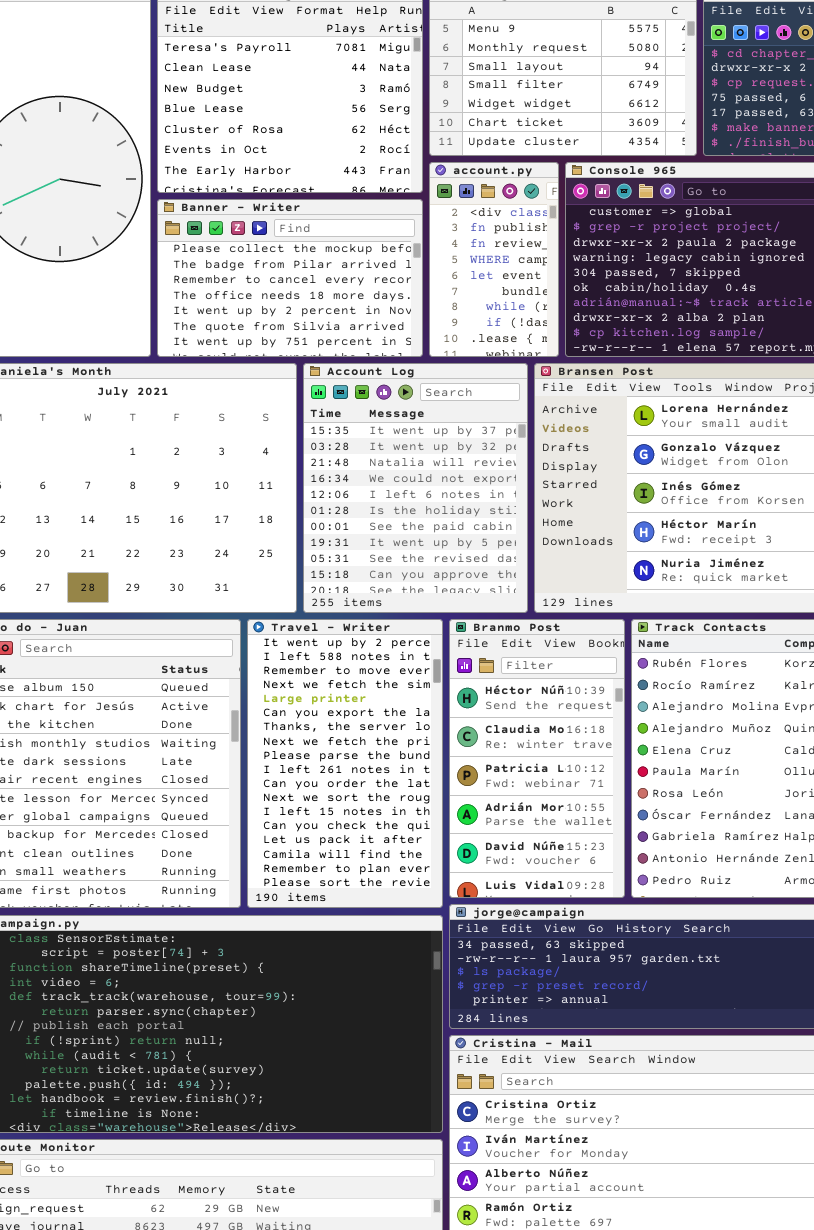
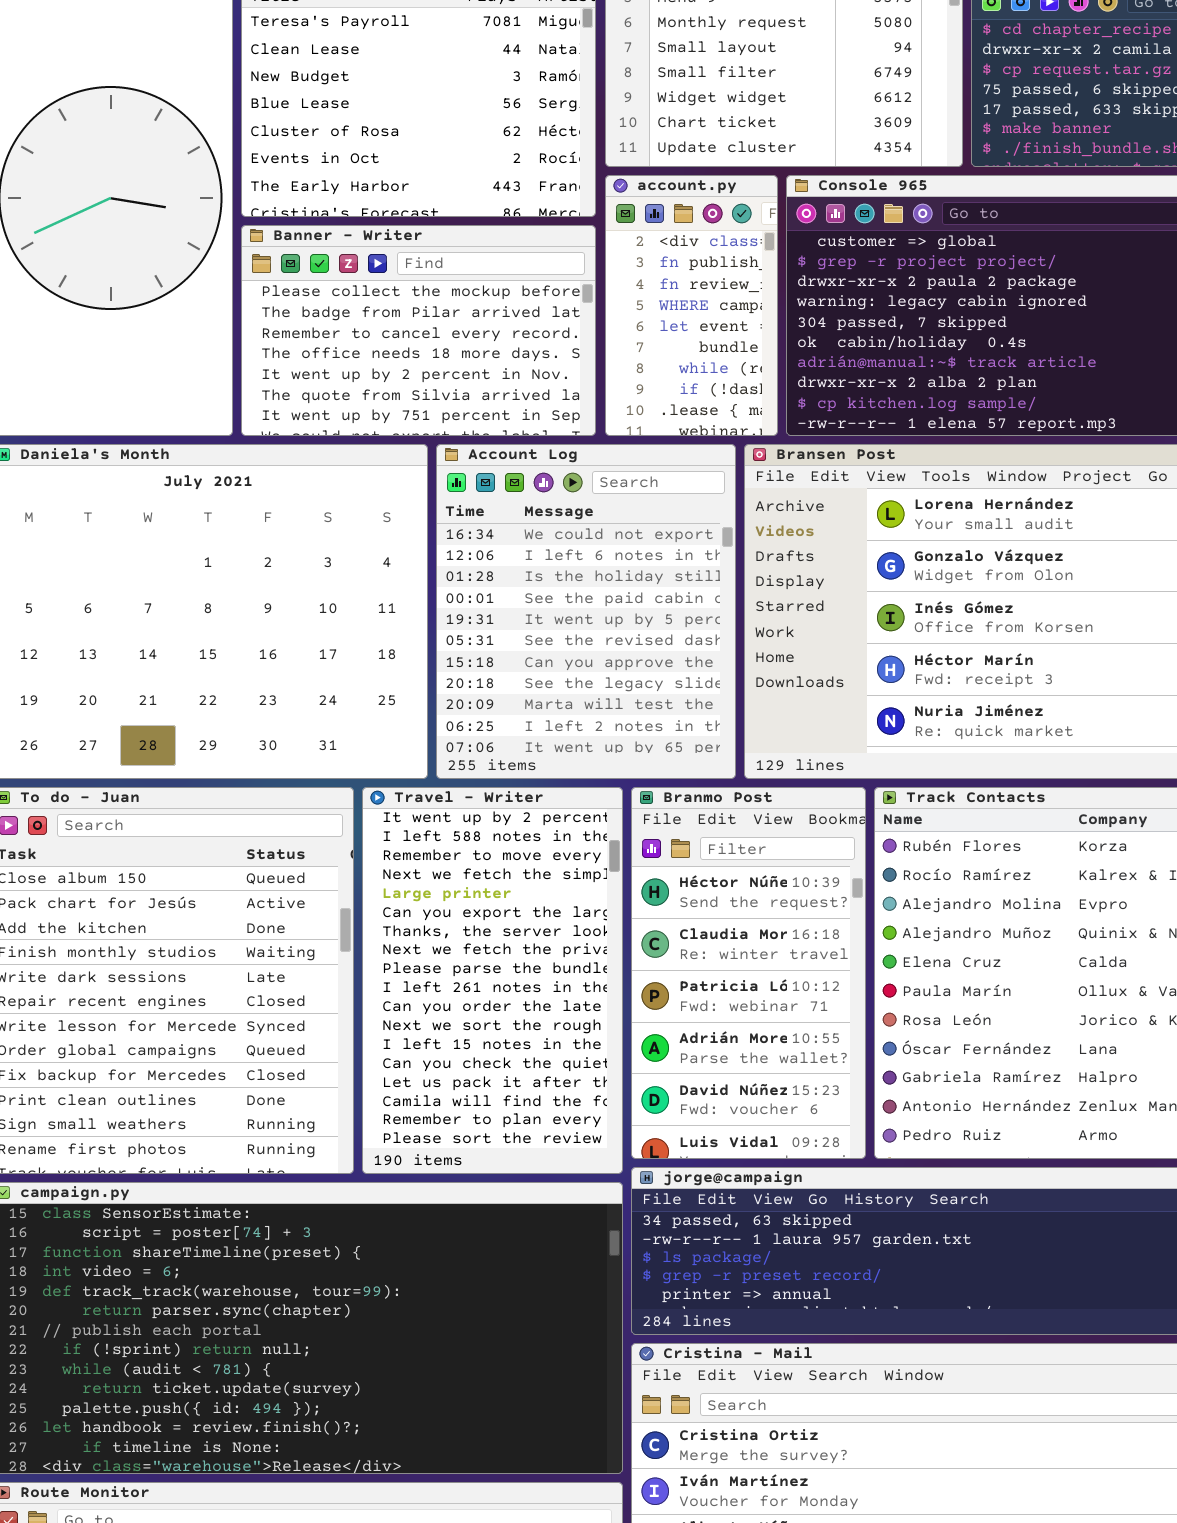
Account Log: [303,363,528,613] -> [436,444,736,779], scrolled down 3 rows

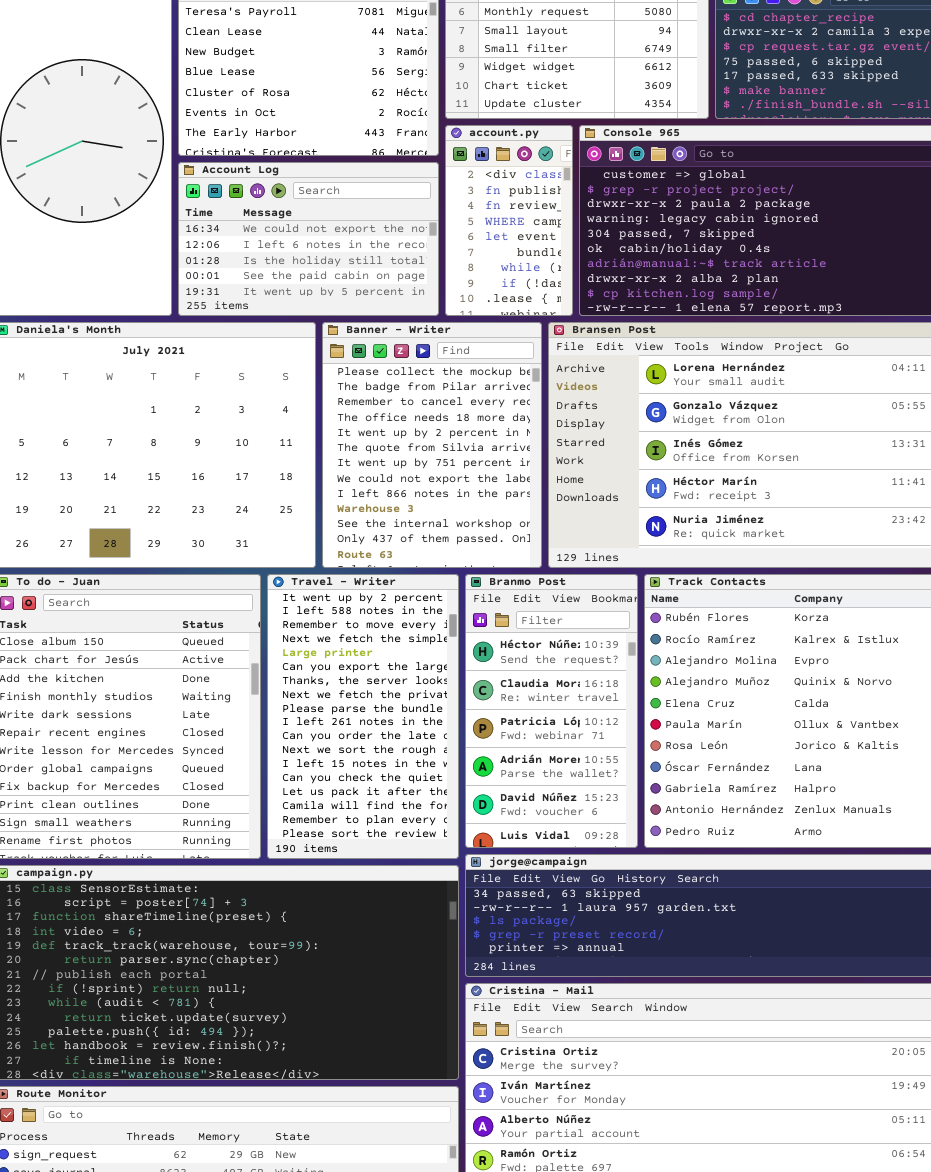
Banner - Writer: [241,225,596,436] -> [322,322,542,568], moved, resized
Account Log: [436,444,736,779] -> [178,162,439,316], moved, resized

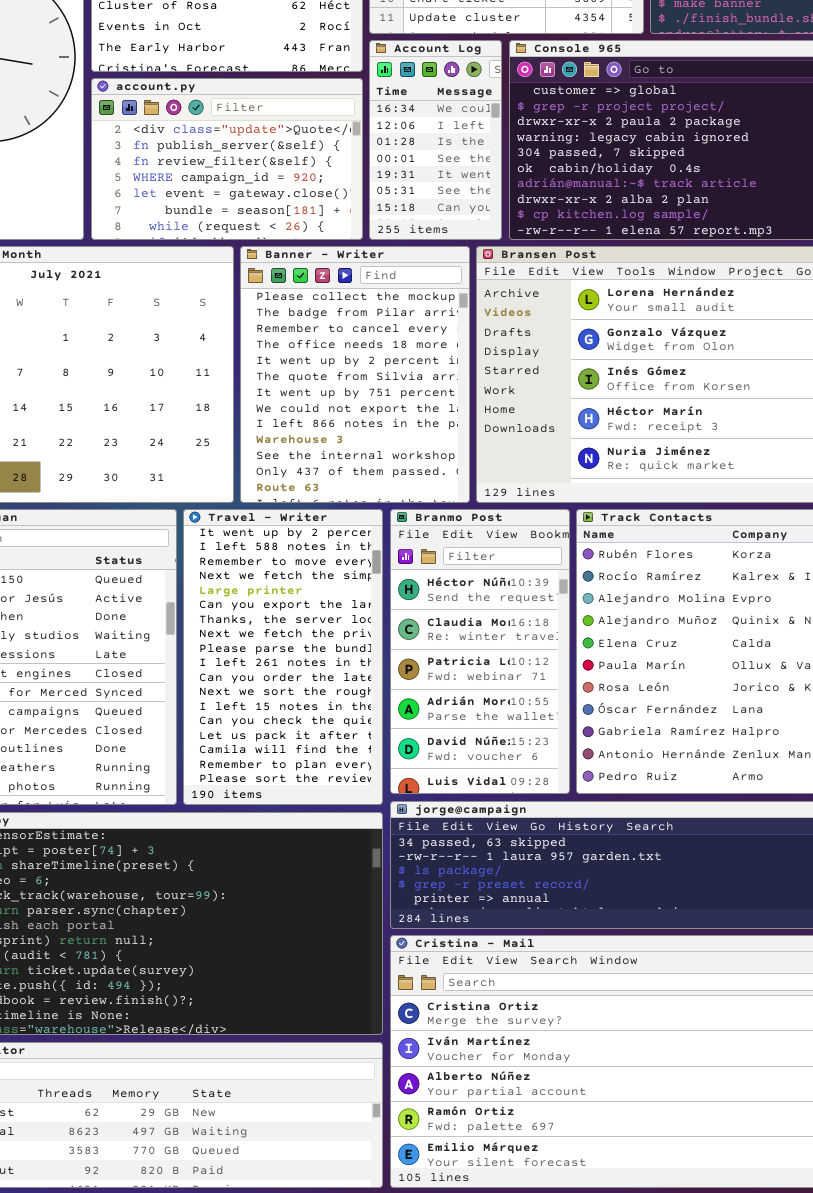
account.py: [445,125,573,316] -> [91,78,363,240], moved, resized
Account Log: [178,162,439,316] -> [369,40,502,240], moved, resized

